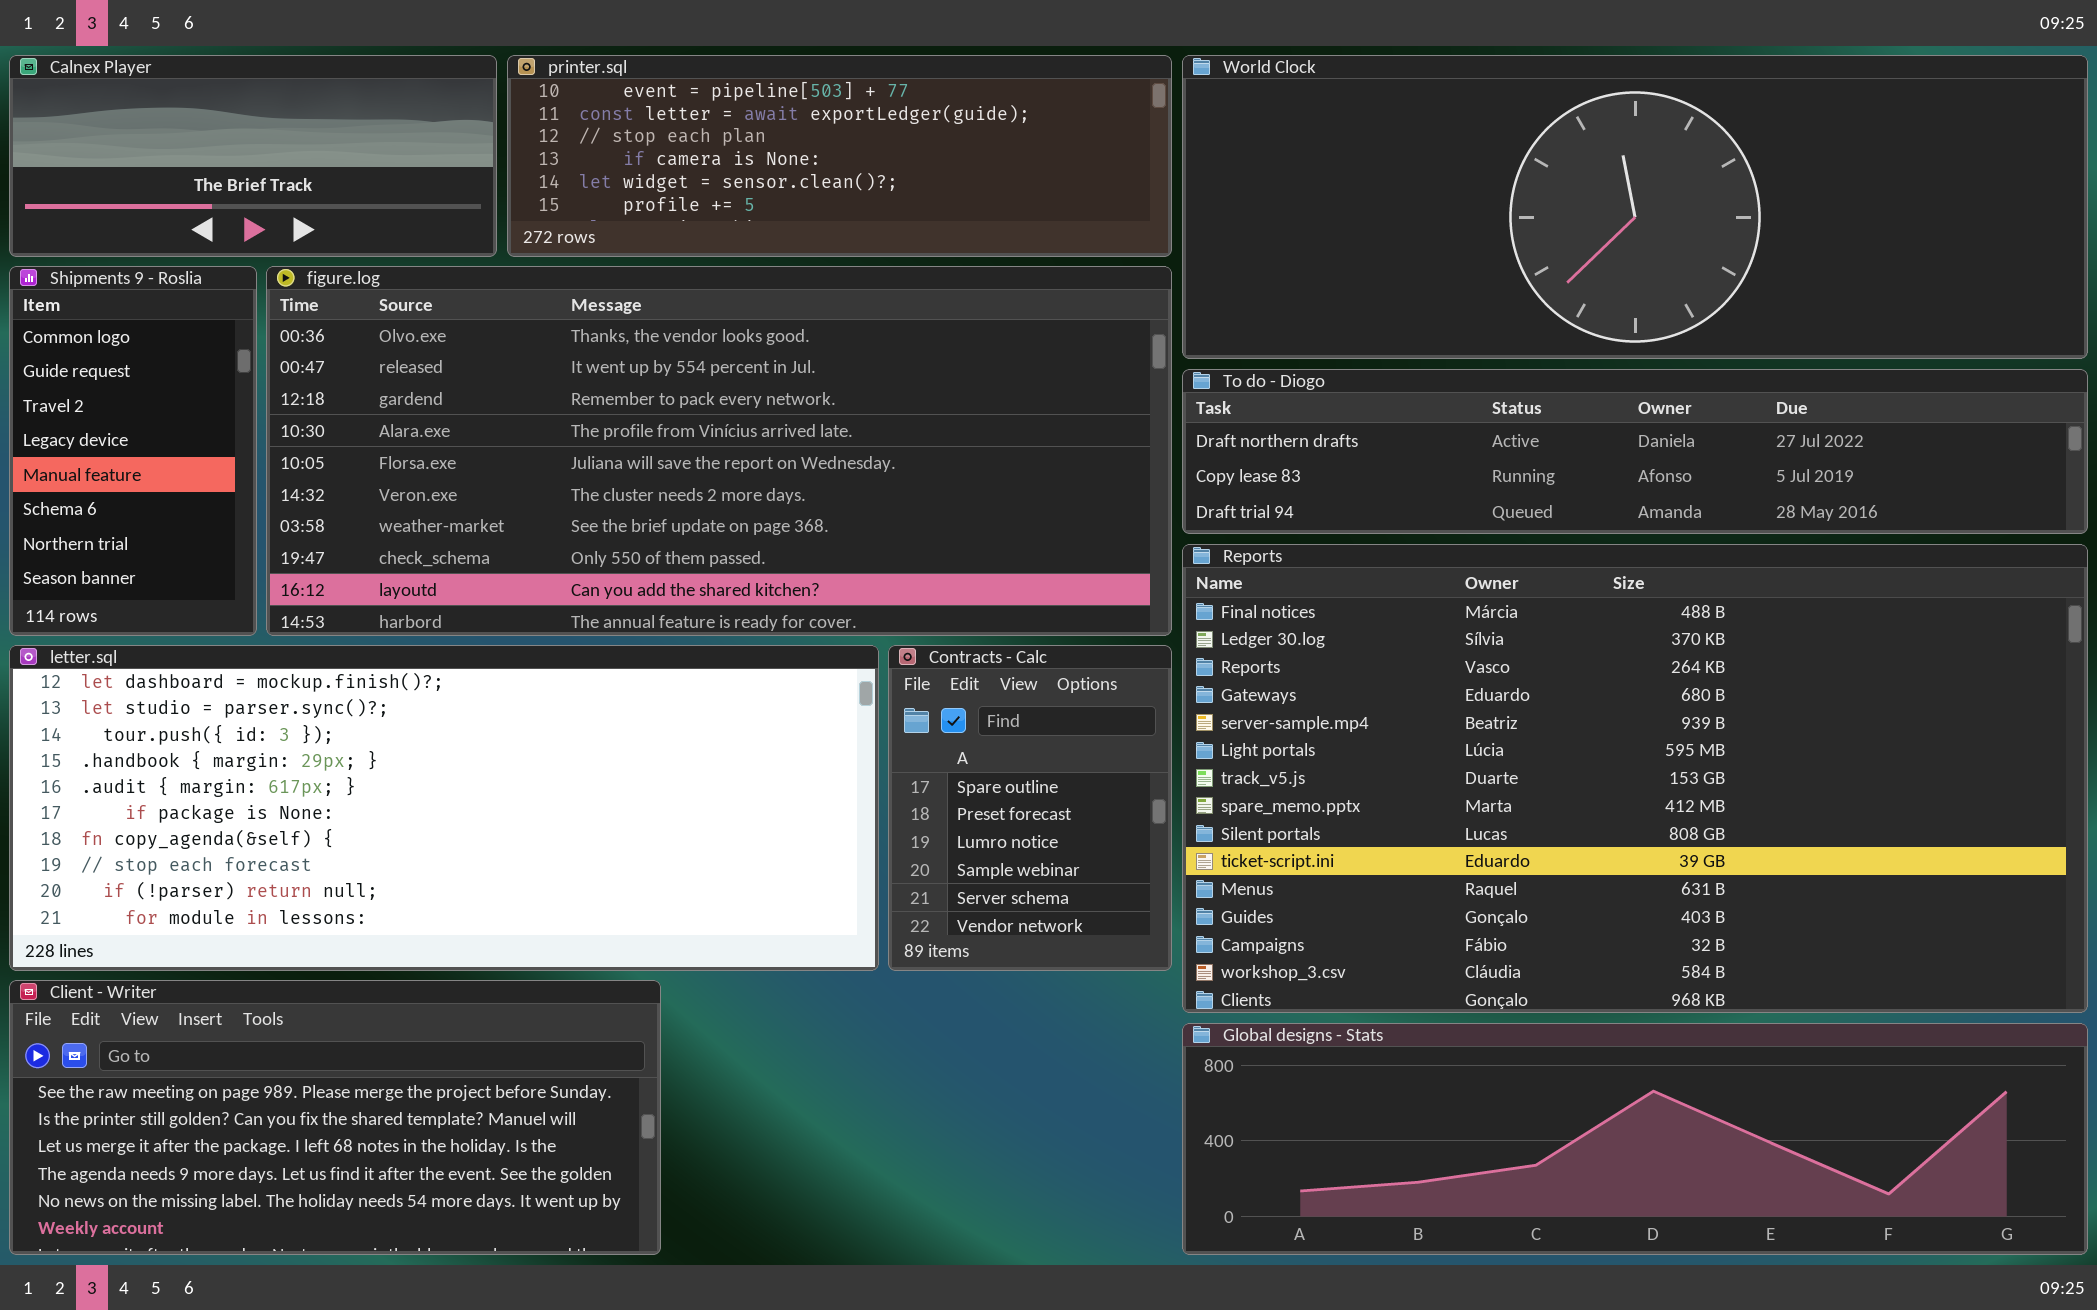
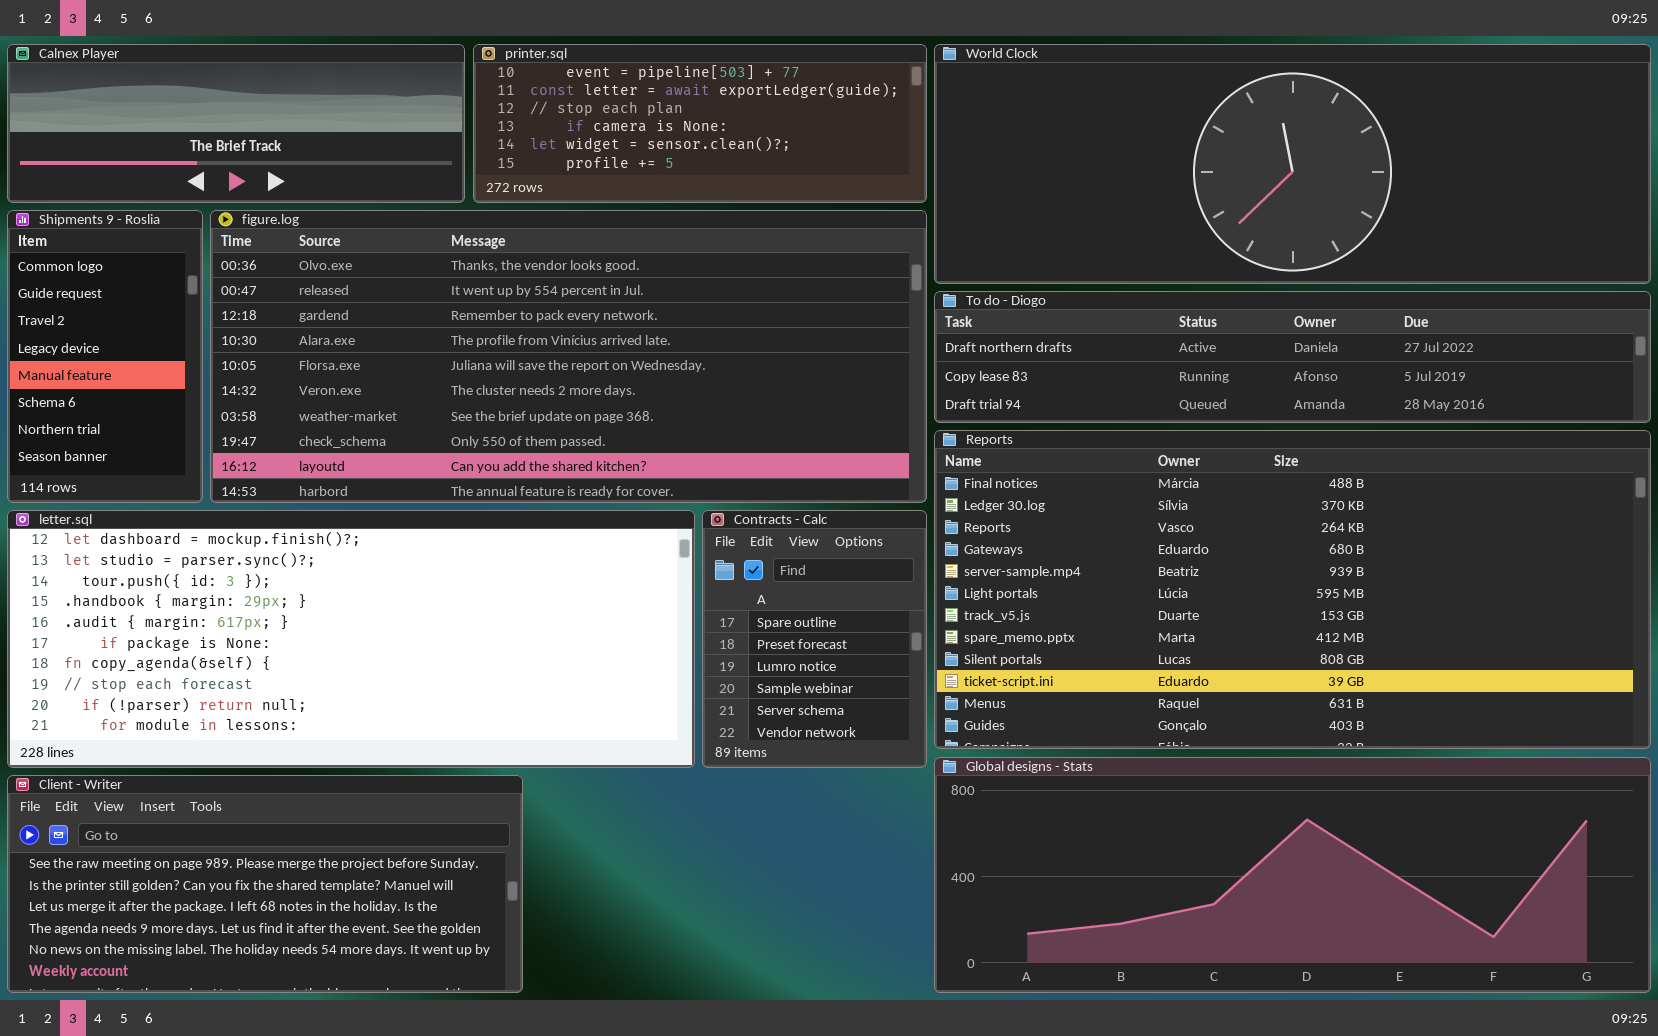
Calnex Player: [9,55,497,257] -> [7,44,465,203], resized
printer.sql: [507,55,1172,257] -> [473,44,927,203], resized
Reports: [1182,544,2088,1013] -> [934,430,1651,749], resized
Global designs - Stats: [1182,1023,2088,1255] -> [934,757,1651,993], resized

